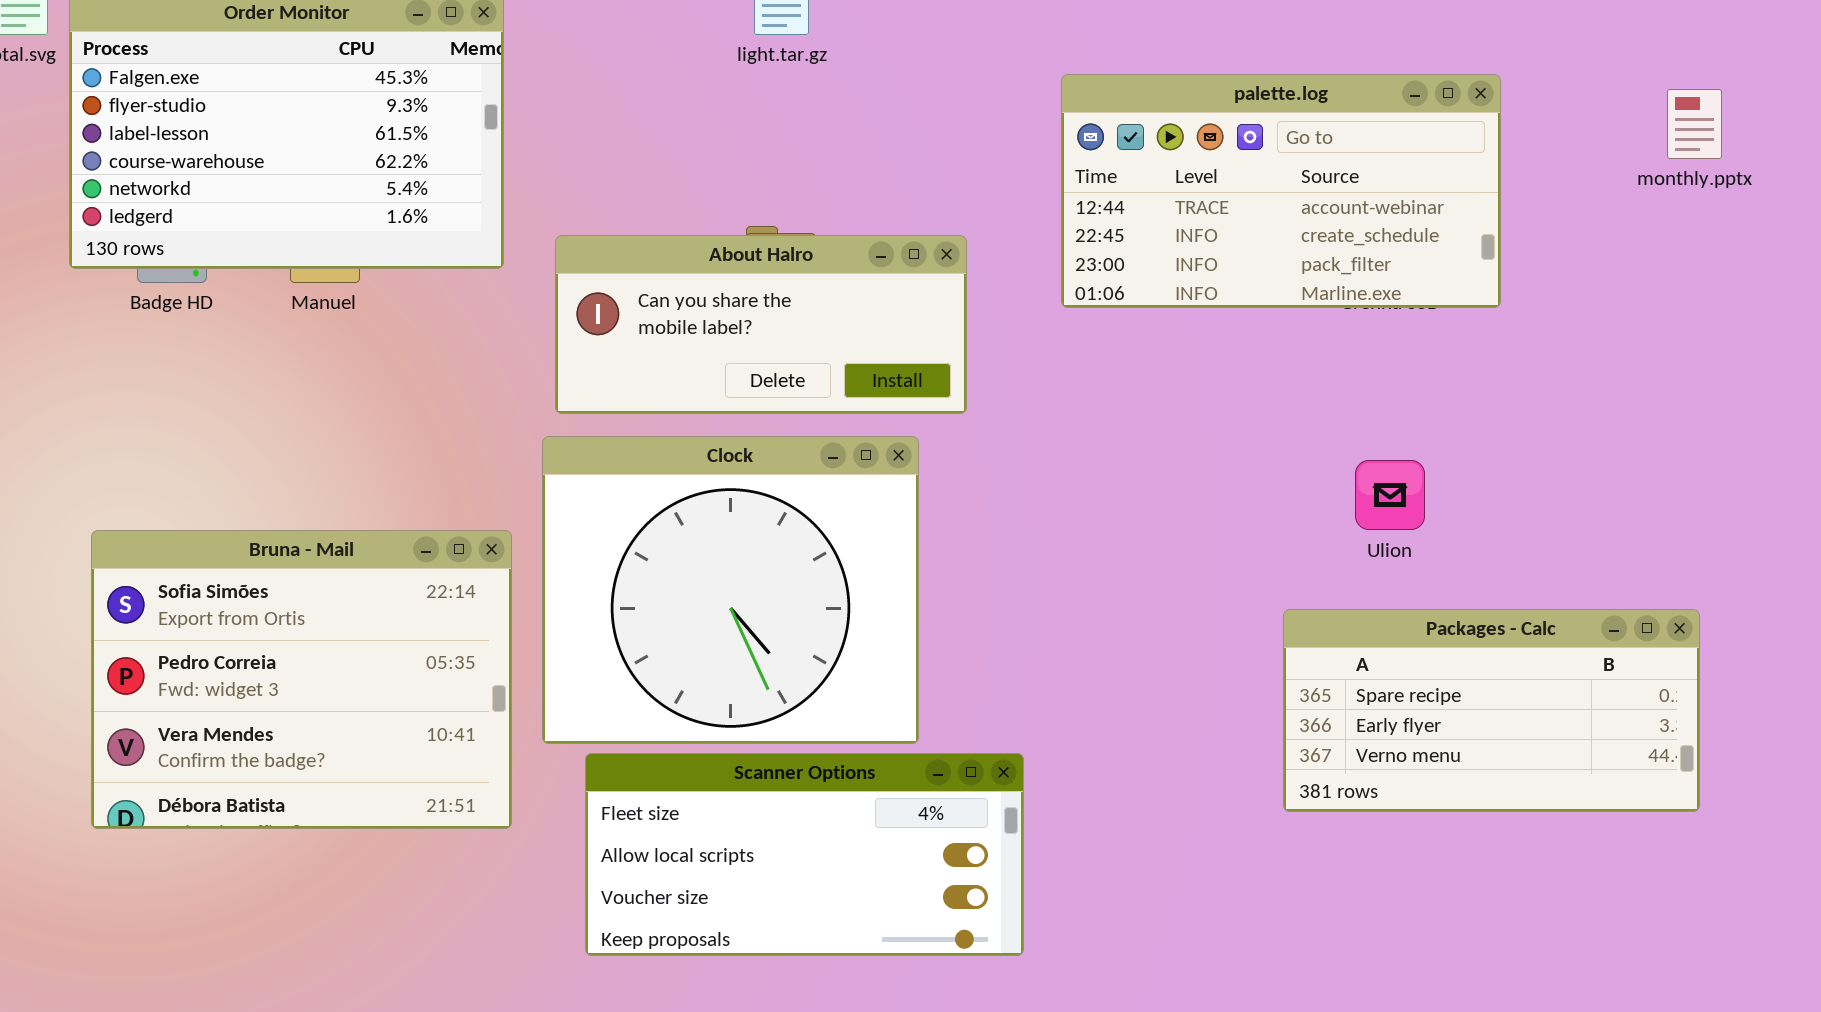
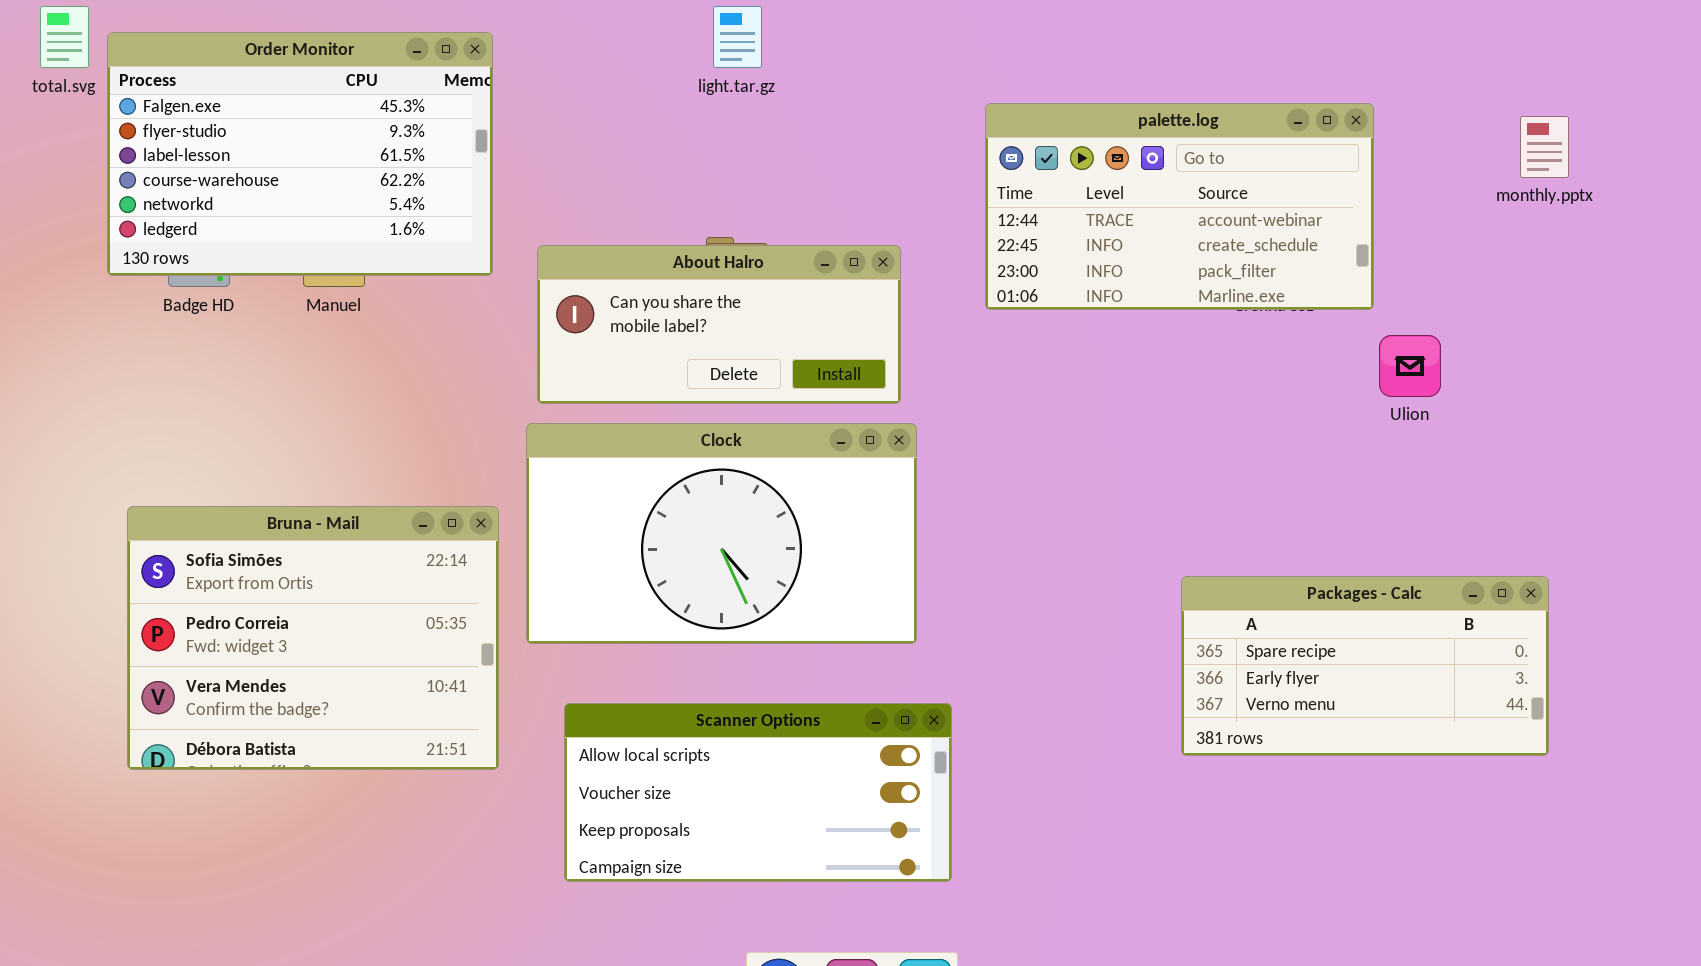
Clock: [542,436,919,744] -> [526,423,917,644], resized
Ulion: [1355,460,1425,530] -> [1379,335,1441,397], moved
Scanner Options: [585,753,1024,956] -> [564,703,952,882], scrolled down 1 row

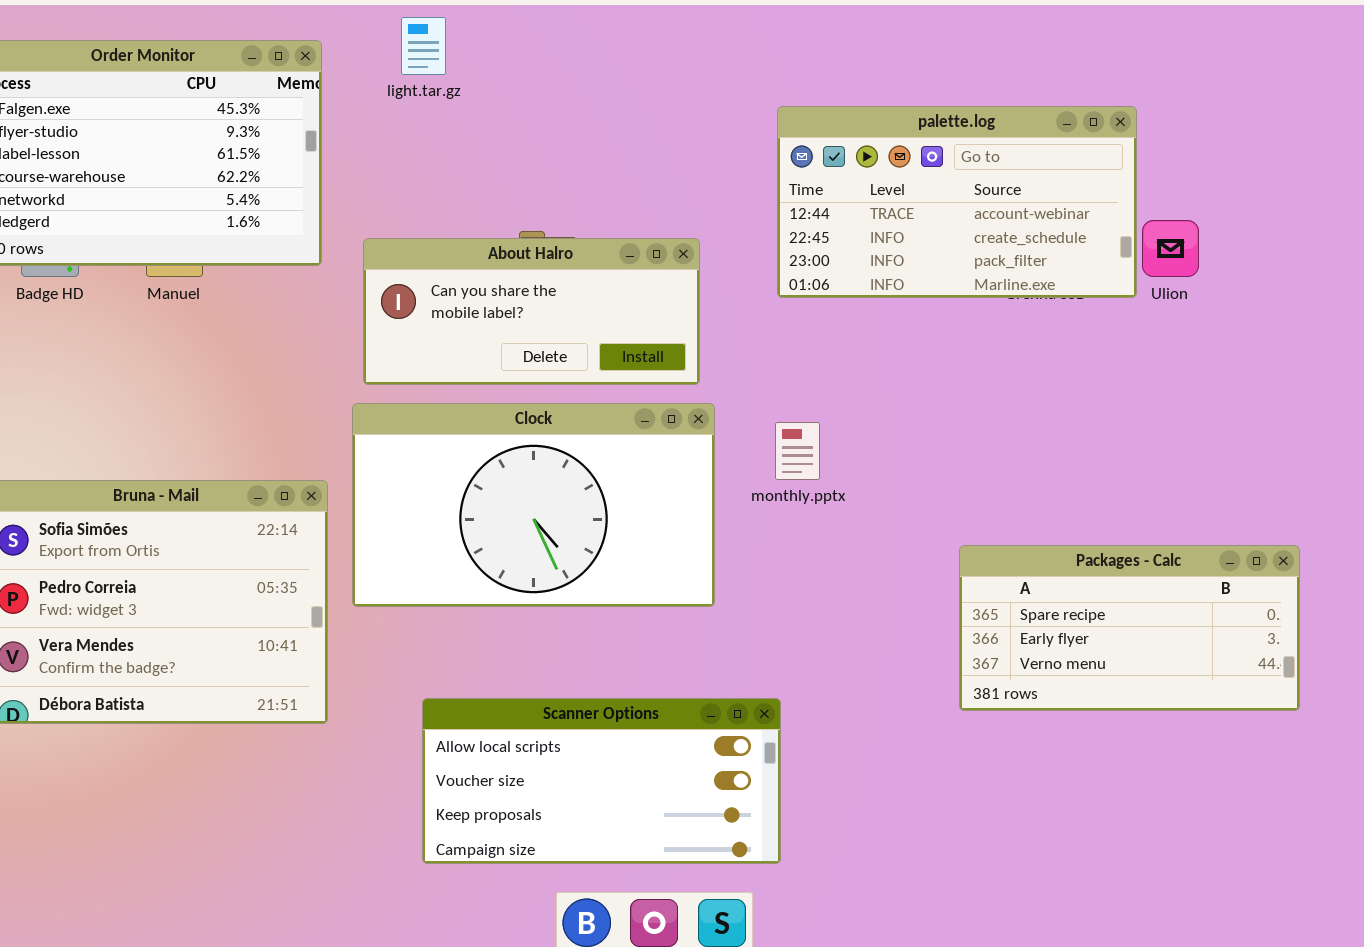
light.tar.gz: [713,6,762,68] -> [401,17,446,75], moved
monthly.pptx: [1520,116,1569,178] -> [775,422,820,480], moved
Ulion: [1379,335,1441,397] -> [1142,220,1199,277], moved
Scanner Options: [564,703,952,882] -> [422,698,781,864], moved

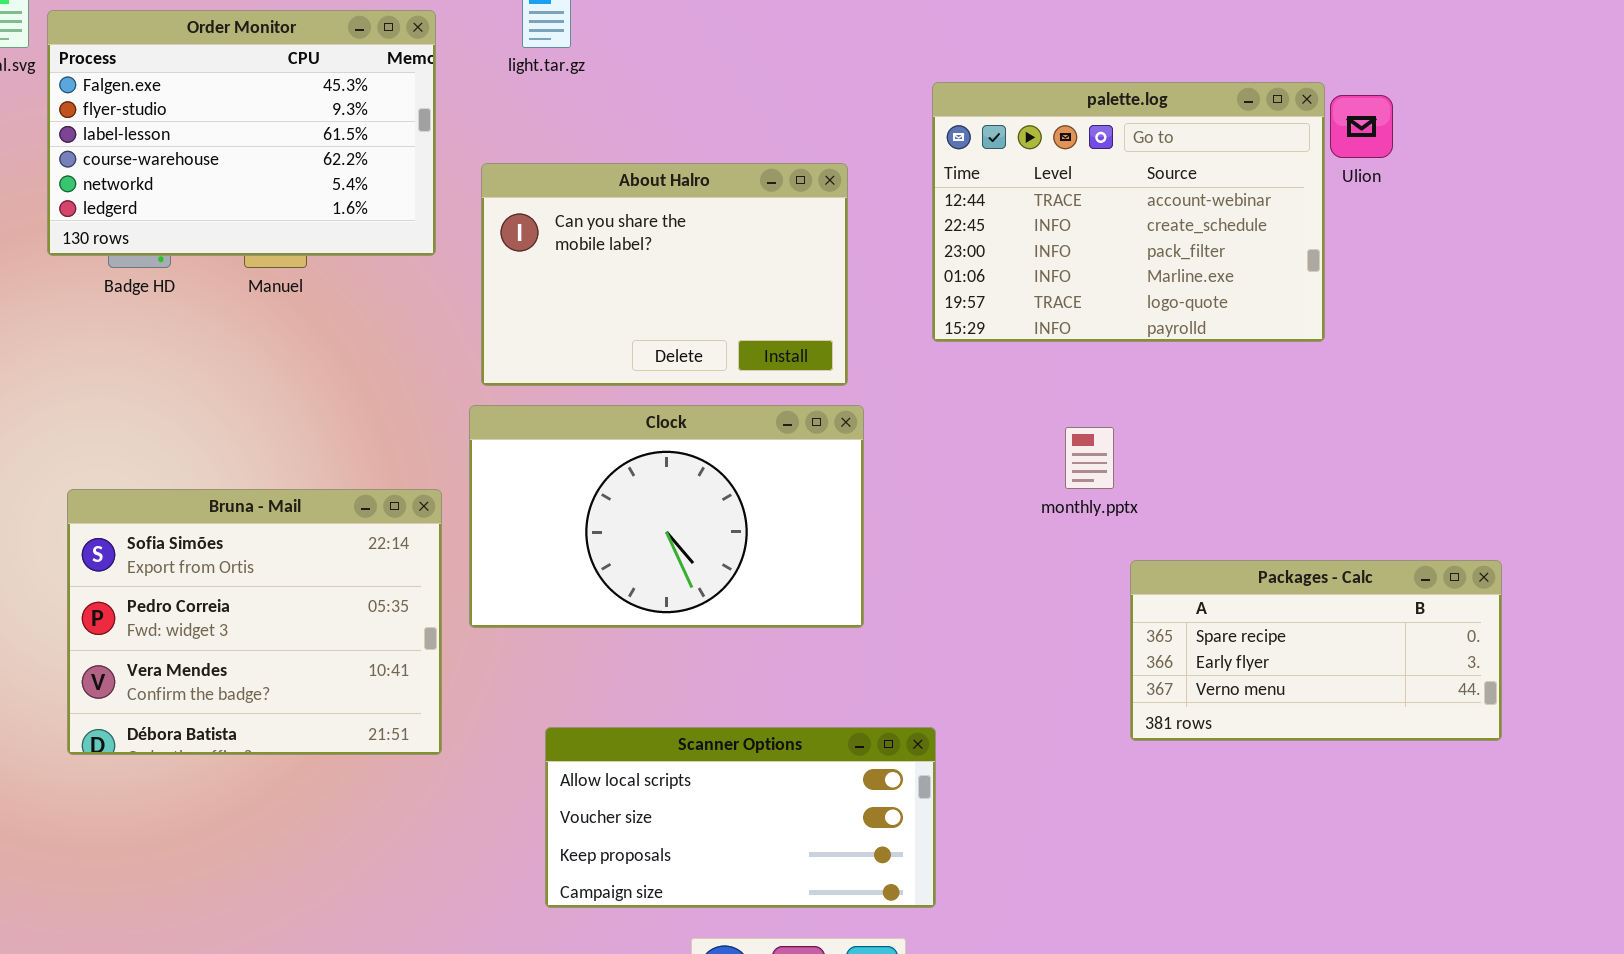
palette.log: [777,106,1137,298] -> [932,82,1325,342], resized
Ulion: [1142,220,1199,277] -> [1330,95,1393,158], moved
About Halro: [363,238,700,385] -> [481,163,848,386], resized
monthly.pptx: [775,422,820,480] -> [1065,427,1114,489], moved

